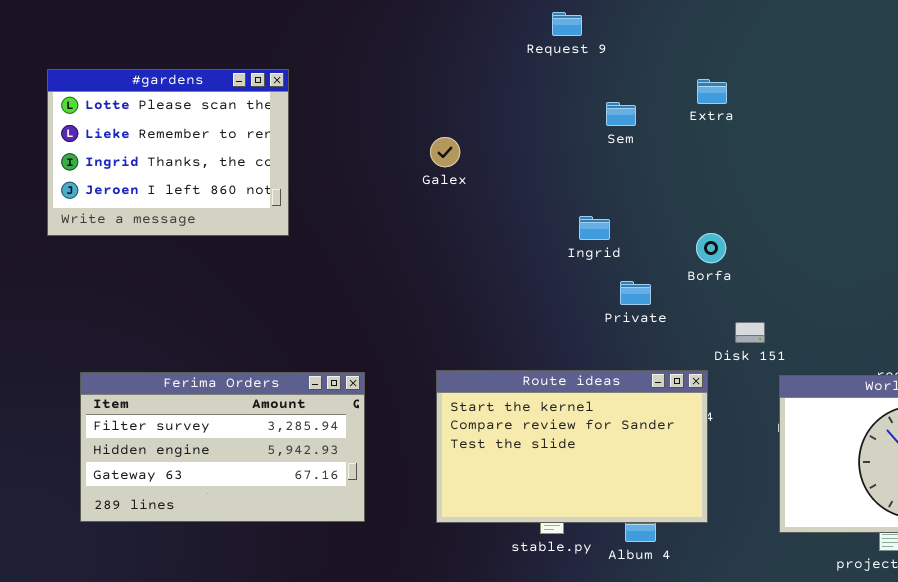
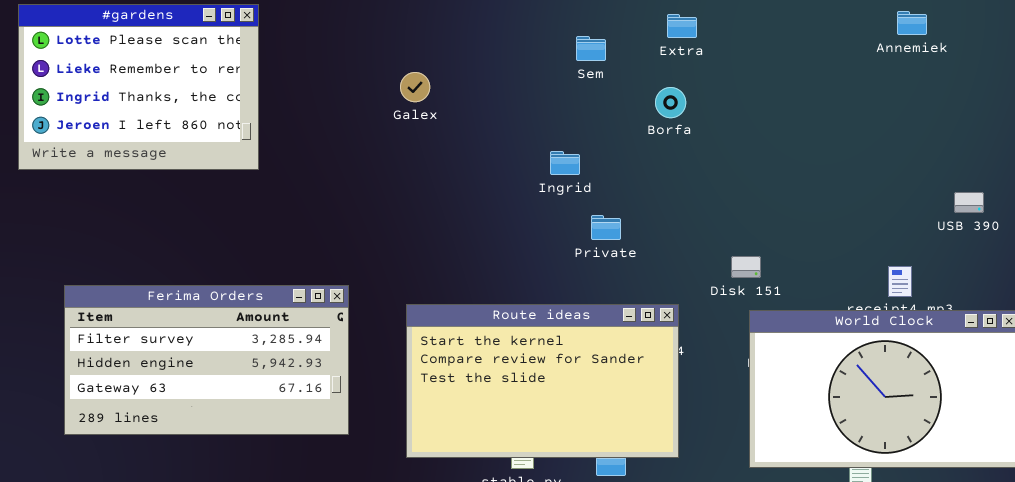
Borfa: [696,233,726,263] -> [655,87,686,118], moved
Disk 151: [735,322,765,343] -> [731,256,761,278], moved
Ferima Orders: [80,372,365,522] -> [64,285,349,435], moved

